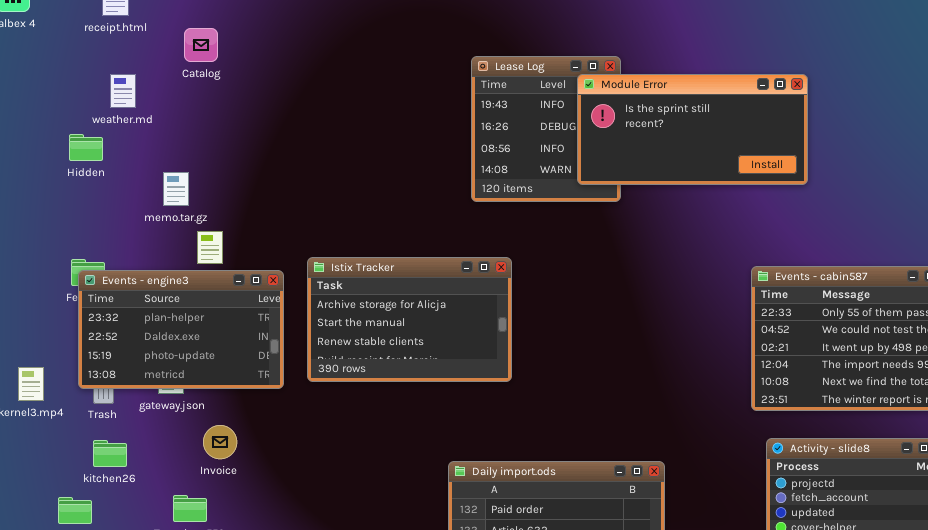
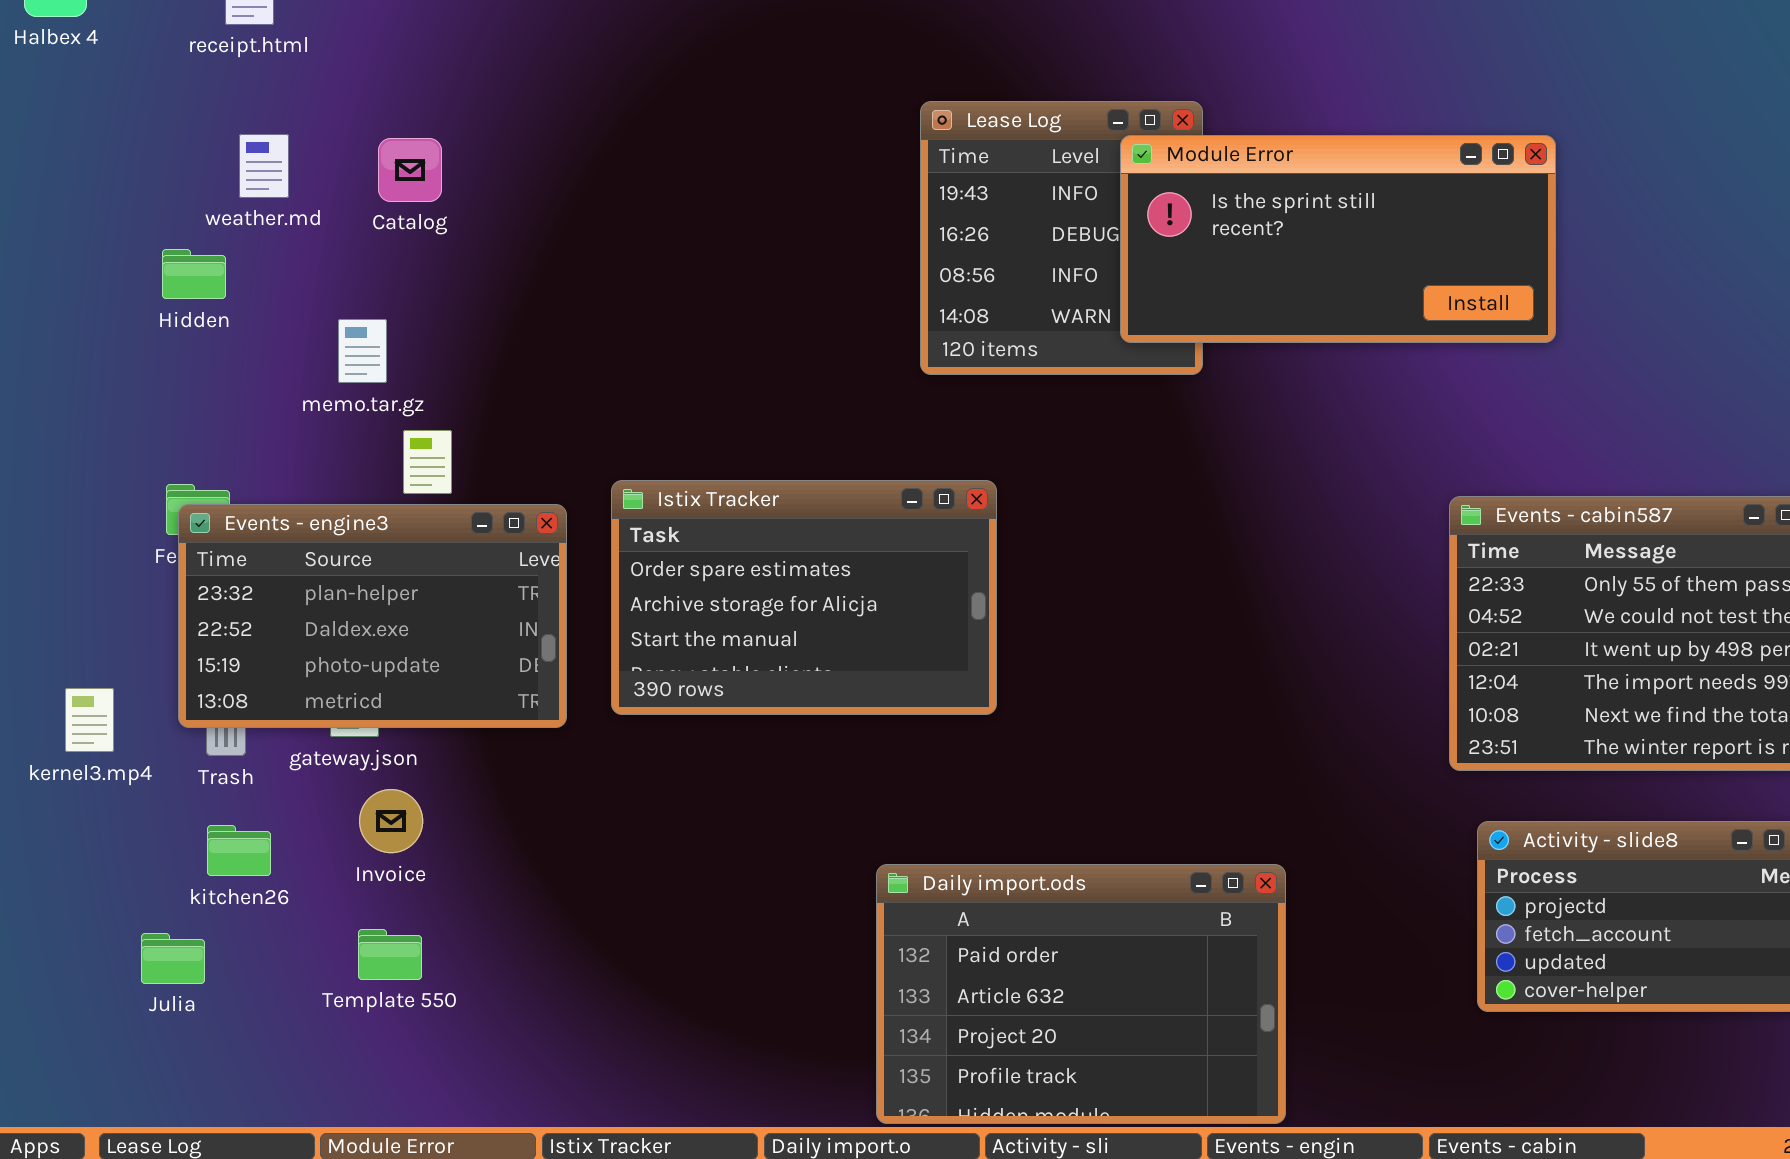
Catalog: [184,28,218,62] -> [378,138,442,202], moved
Istix Tracker: [307,257,512,382] -> [611,480,997,715], scrolled up 1 row
Invoice: [203,425,237,459] -> [359,789,423,853], moved

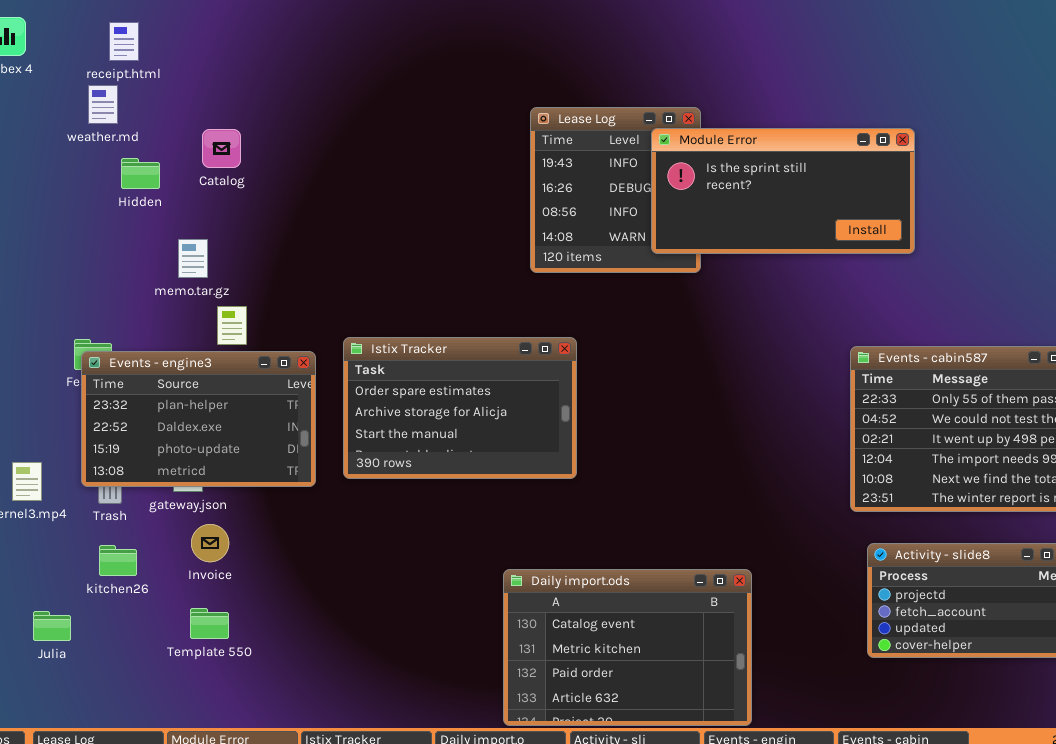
weather.md: [239,134,289,198] -> [88,85,118,124], moved
Hidden: [162,249,226,299] -> [121,158,160,189], moved
Daily import.ods: [876,864,1286,1124] -> [503,569,752,726], scrolled up 2 rows
Julia: [141,933,205,984] -> [33,611,71,641], moved

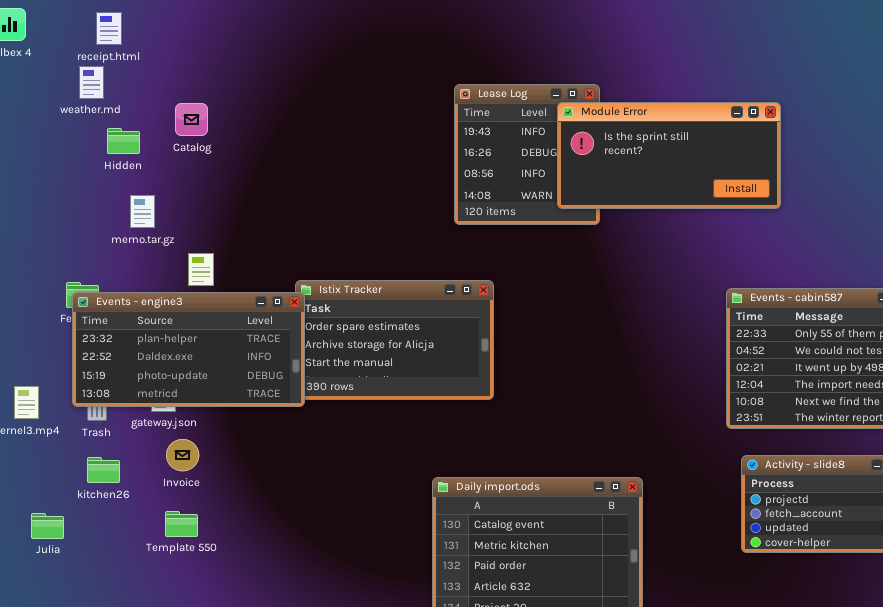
memo.tar.gz: [178,239,208,278] -> [130,195,155,228], moved
Events - engine3: [81,351,316,487] -> [72,292,305,407], resized

